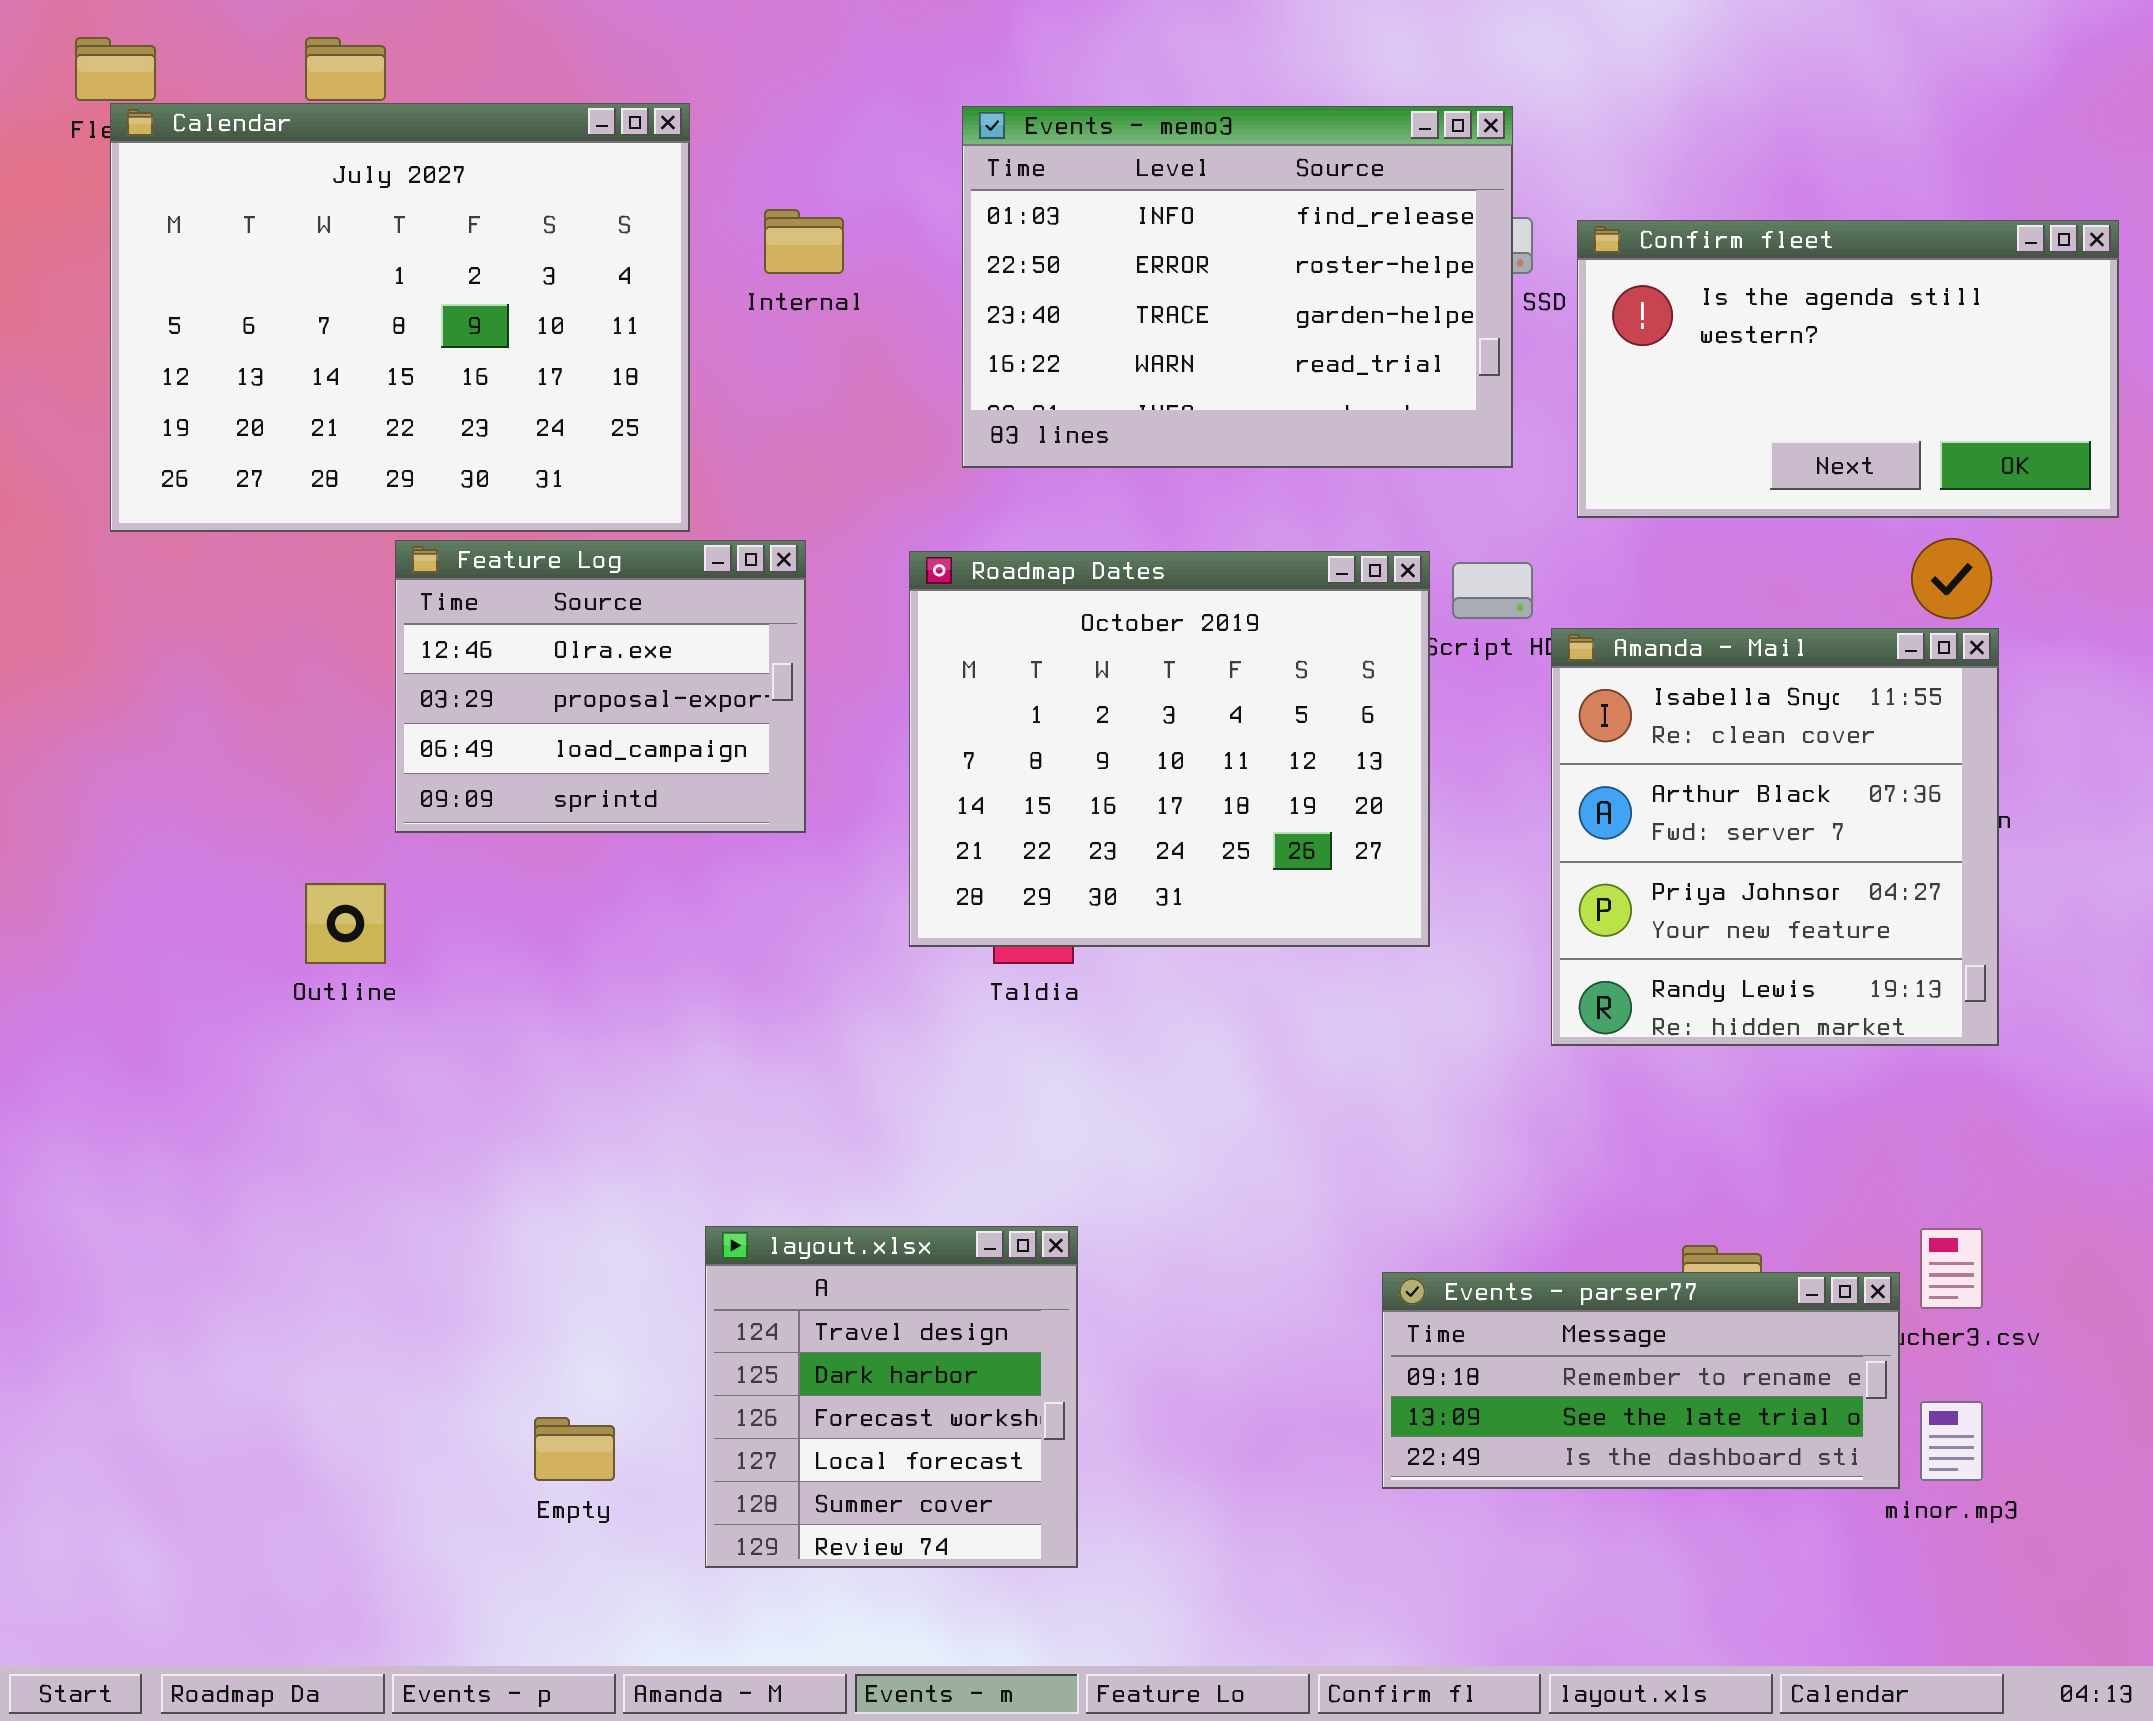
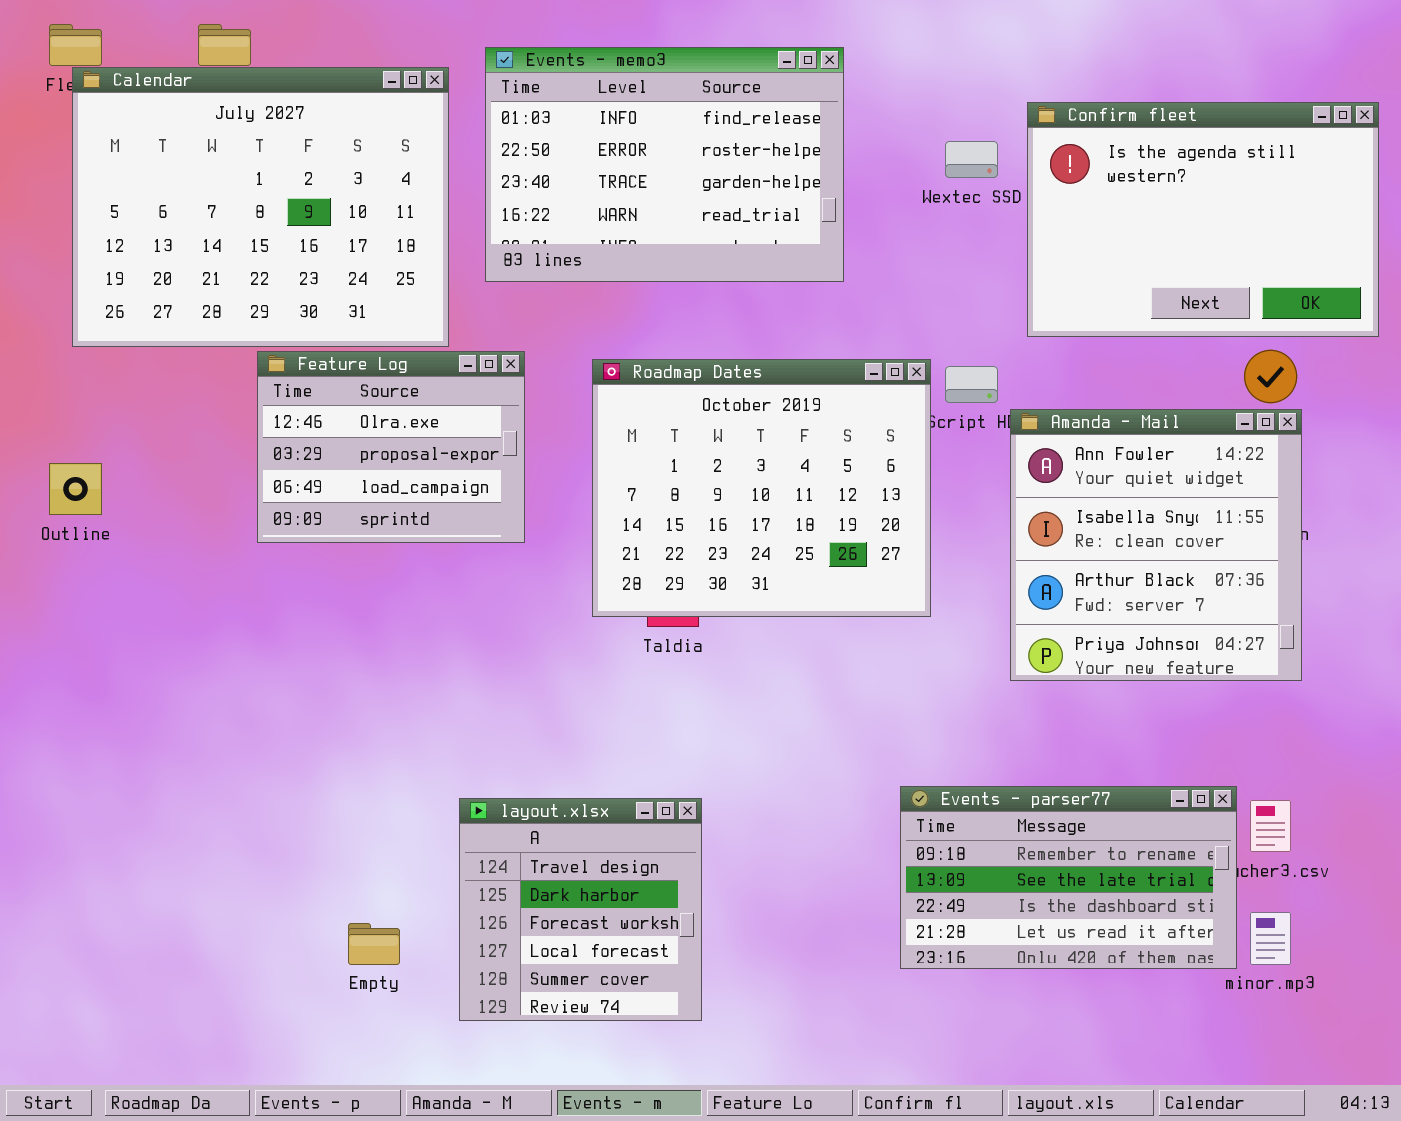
Events - memo3: [962,106,1513,468] -> [485,47,844,282], moved
Confirm fleet: [1577,220,2119,518] -> [1027,102,1379,337], resized
Amanda - Mail: [1551,628,1999,1046] -> [1010,409,1302,681], scrolled up 1 row
Outline: [305,883,386,964] -> [49,463,102,515], moved
Events - parser77: [1382,1272,1900,1489] -> [900,786,1237,969], resized

